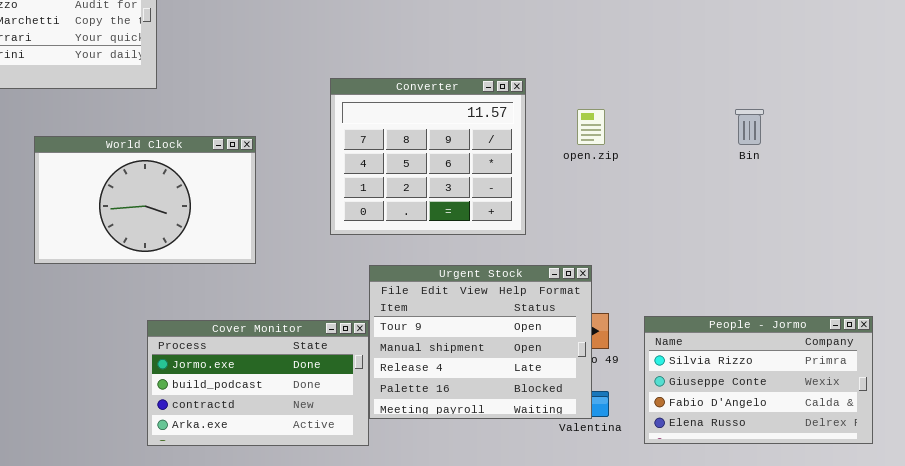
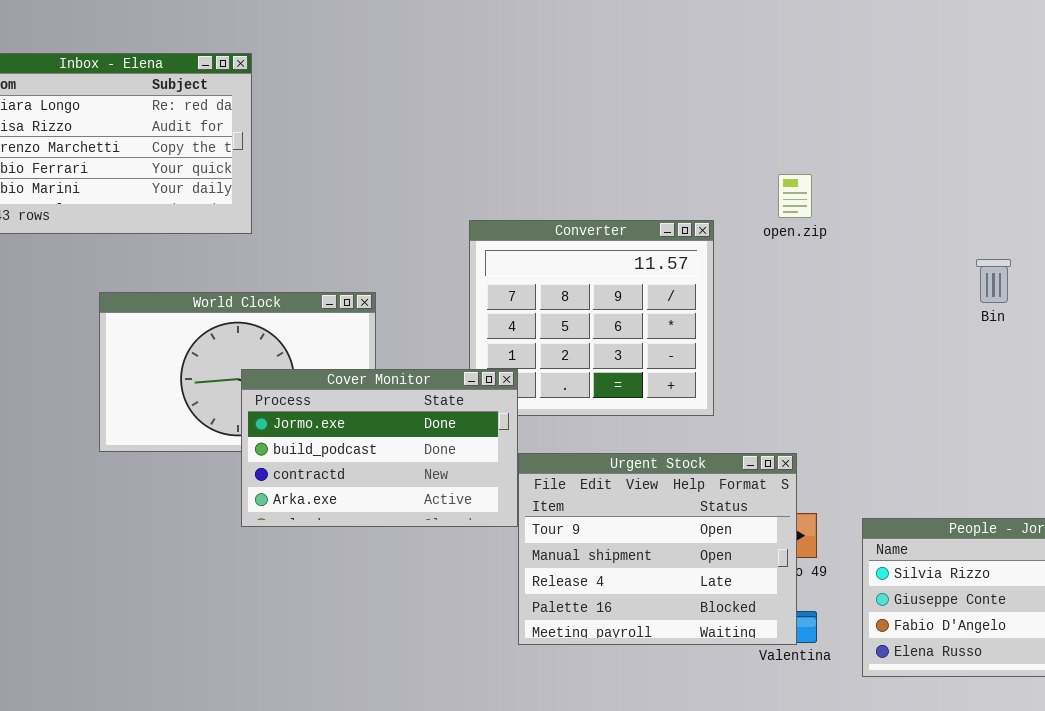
open.zip: [577,109,605,145] -> [778,174,812,218], moved
Cover Monitor: [147,320,369,446] -> [241,369,518,527], moved

